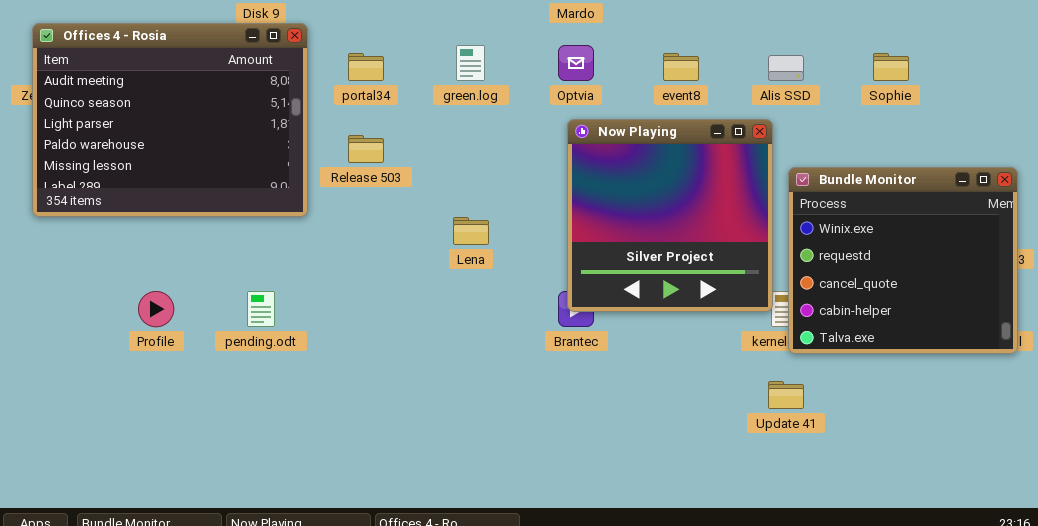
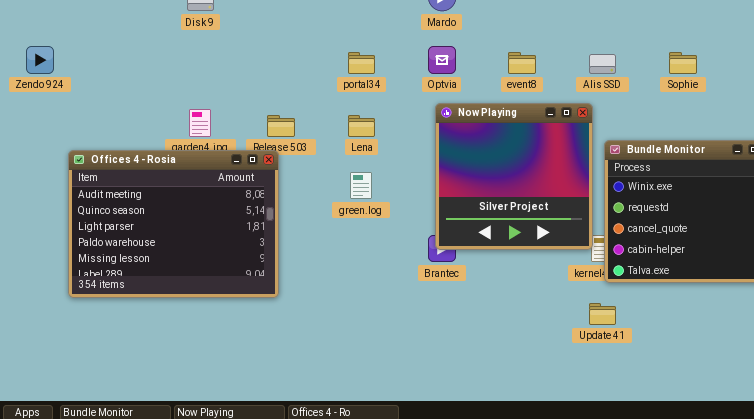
Offices 4 - Rosia: [32,23,308,217] -> [68,150,279,298], moved
green.log: [456,45,485,81] -> [350,172,372,199], moved
portal34: [348,53,384,81] -> [348,52,375,74], moved
Lena: [453,217,489,245] -> [348,115,375,137], moved

